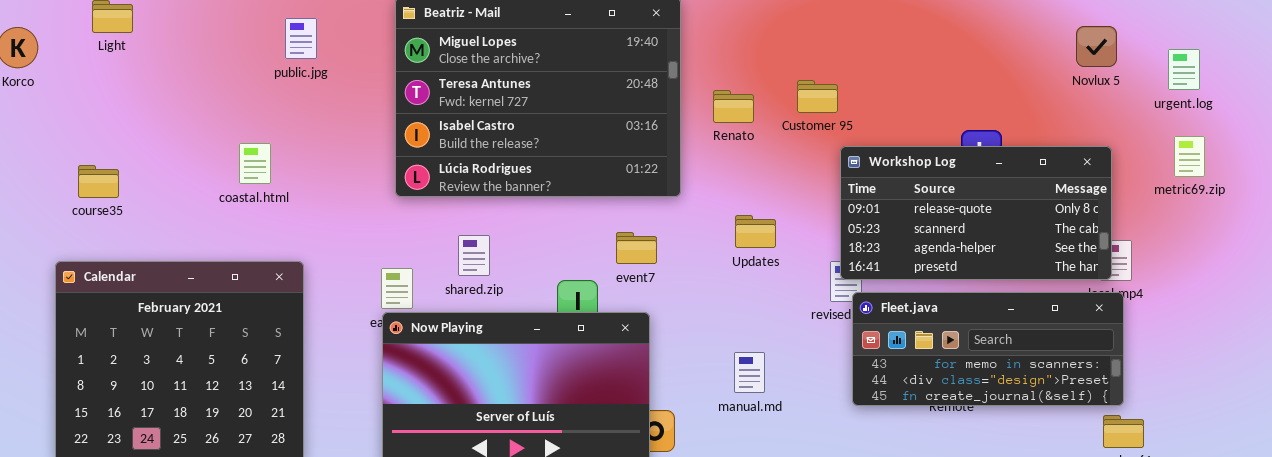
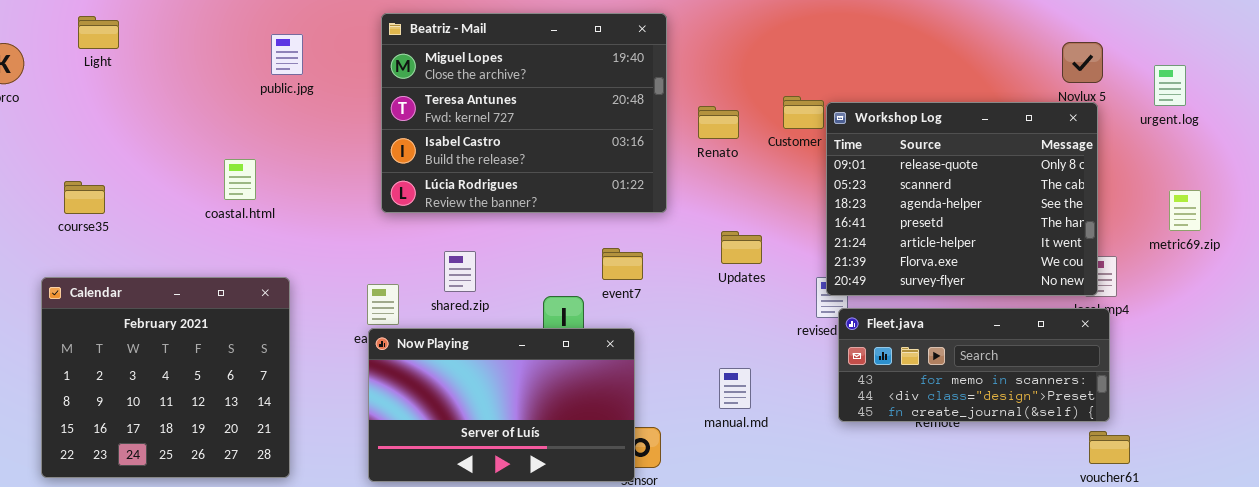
metric69.zip: [1174,136,1205,177] -> [1169,190,1201,231], moved
Workshop Log: [840,146,1112,280] -> [826,102,1098,296], resized

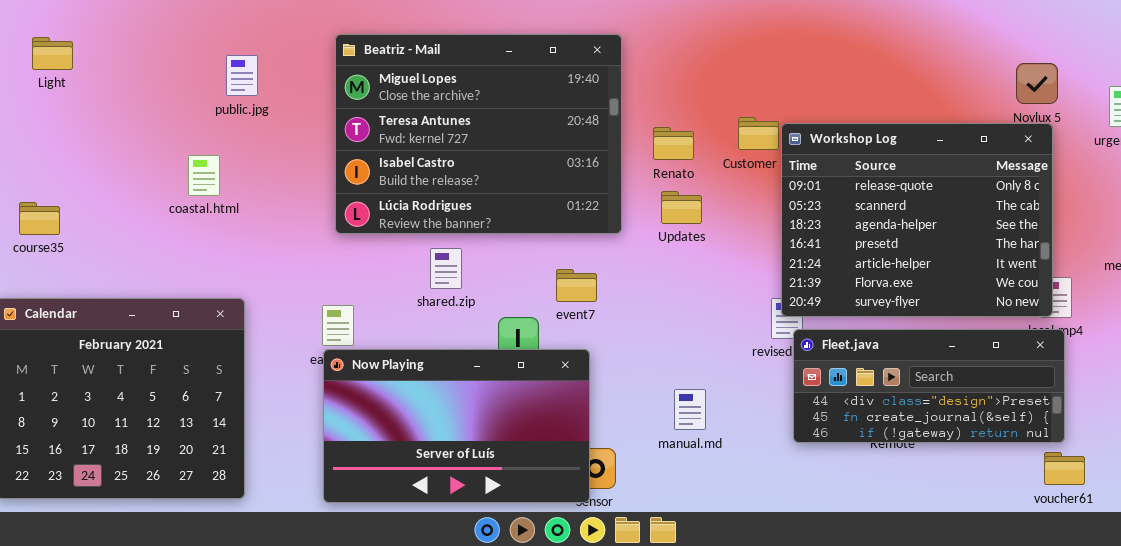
coastal.html: [224,159,256,200] -> [188,155,220,196], moved
Updates: [721,231,762,264] -> [661,191,702,224], moved
shared.zip: [444,251,476,292] -> [430,248,462,289], moved
Fleet.java: [838,308,1110,422] -> [793,329,1065,443], scrolled down 1 row

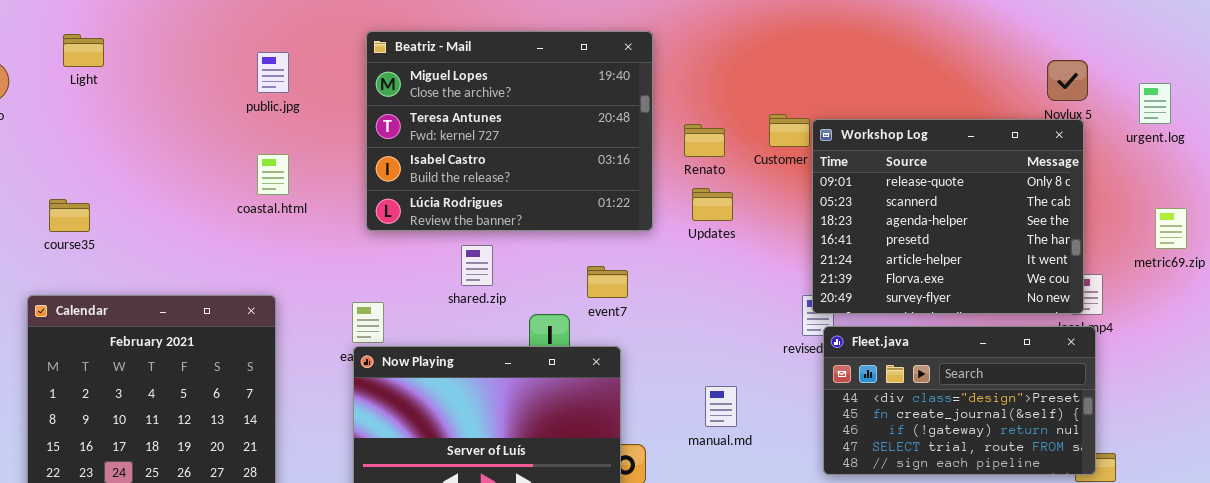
coastal.html: [188,155,220,196] -> [257,154,289,195], moved
Fleet.java: [793,329,1065,443] -> [823,326,1096,475], resized

